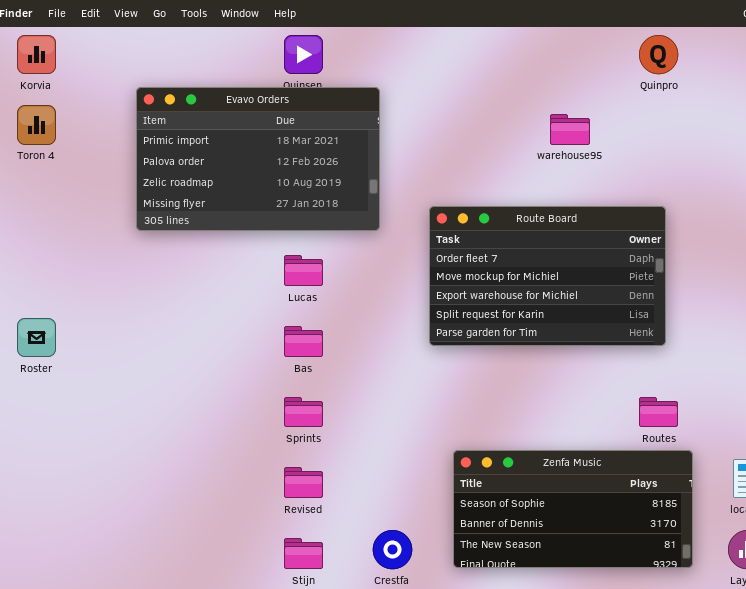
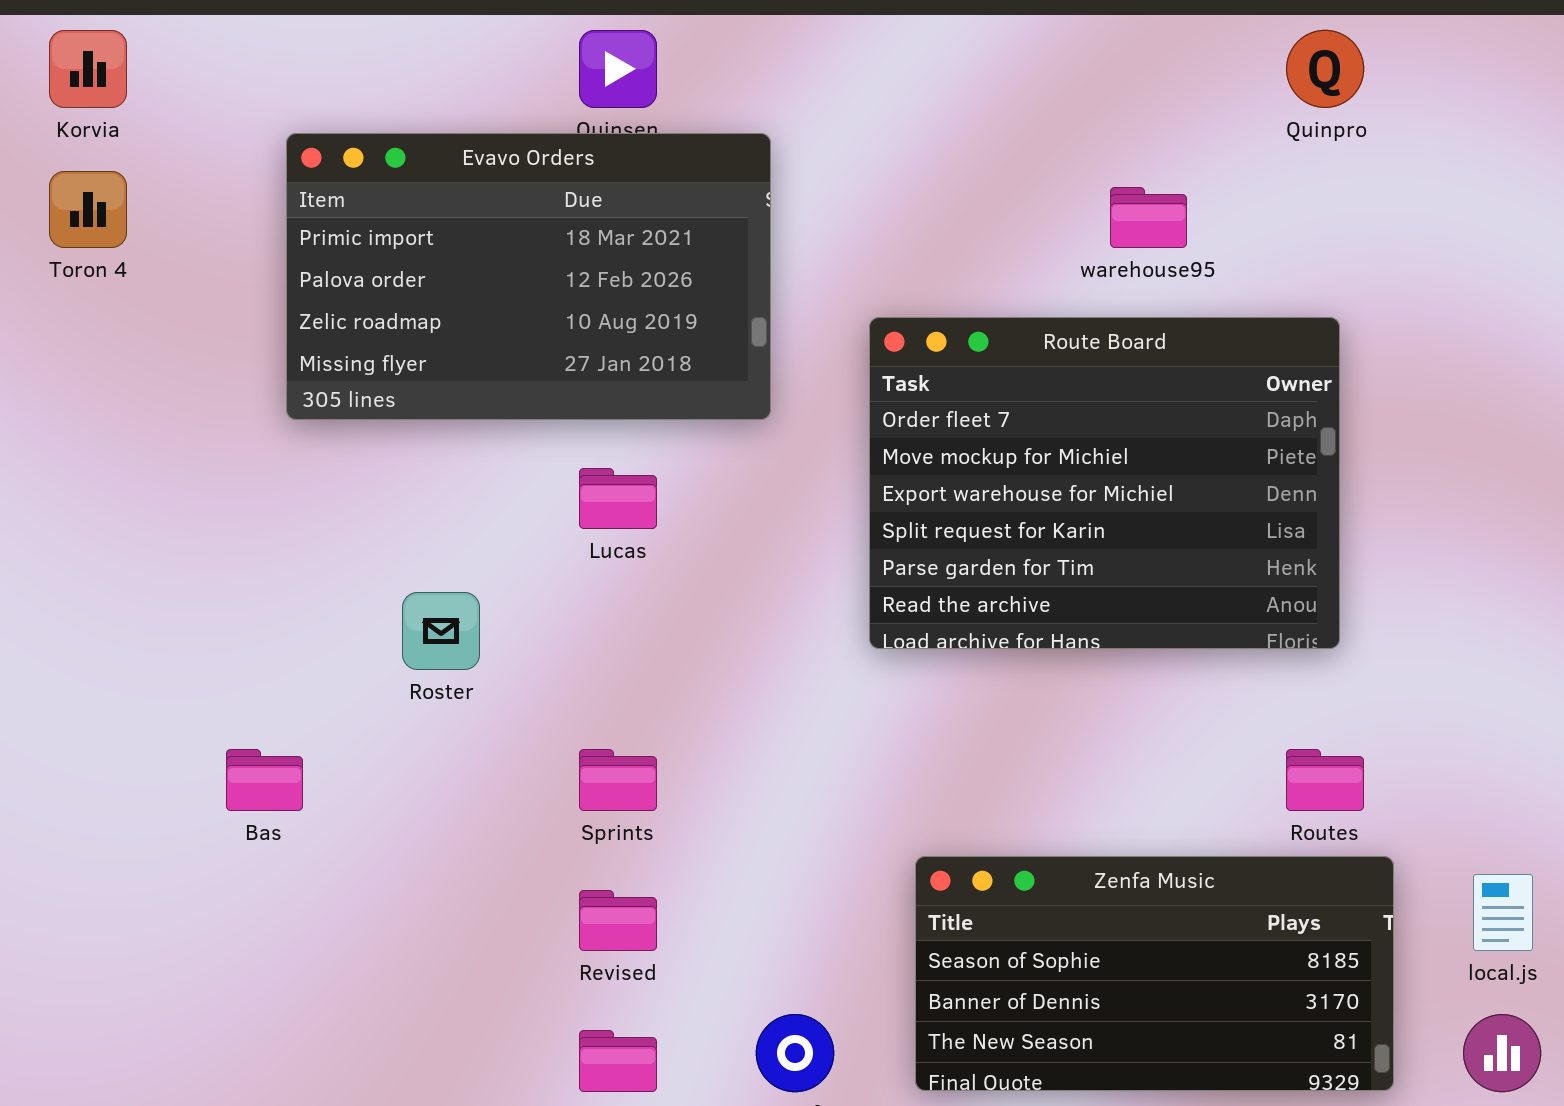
Route Board: [429,206,666,346] -> [869,317,1340,649], resized
Roster: [17,318,56,357] -> [402,592,480,670], moved
Bas: [284,326,323,357] -> [226,749,303,811], moved

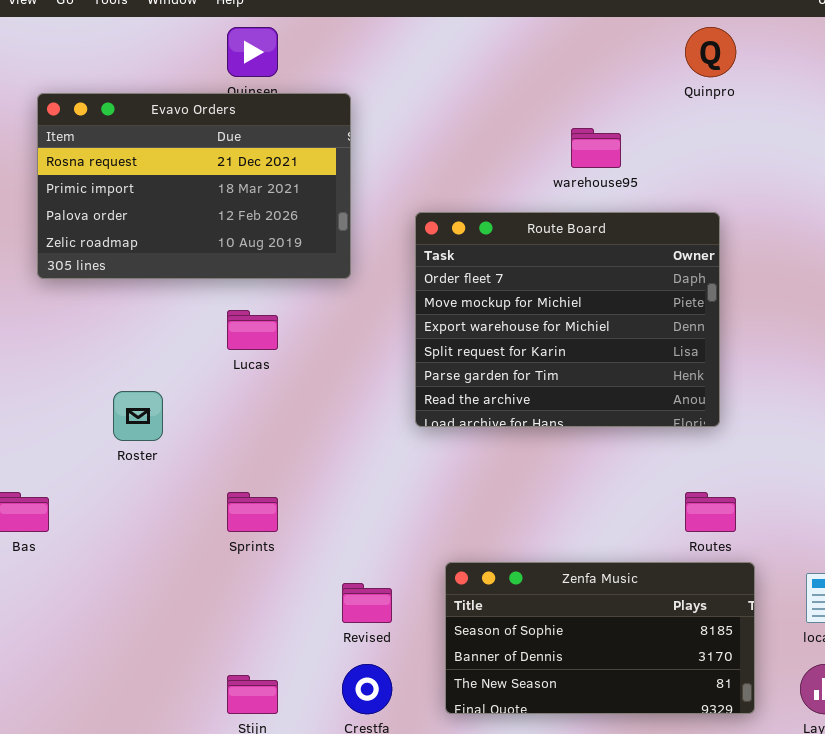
Evavo Orders: [286,133,771,420] -> [37,93,351,279], scrolled up 1 row
Revised: [579,890,657,951] -> [342,583,392,623], moved

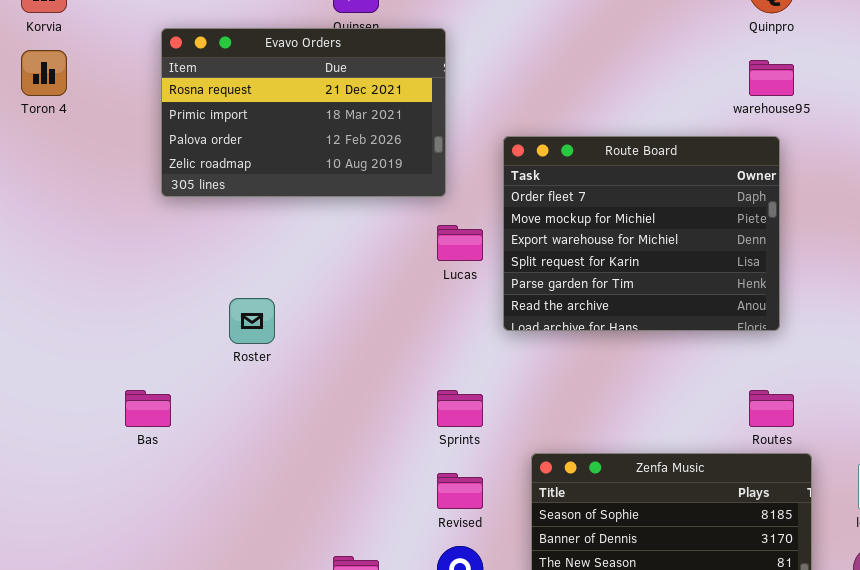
warehouse95: [571,128,621,168] -> [749,60,794,96], moved
Lucas: [227,310,278,350] -> [437,225,483,261], moved
Sprints: [227,492,278,532] -> [437,390,483,427], moved

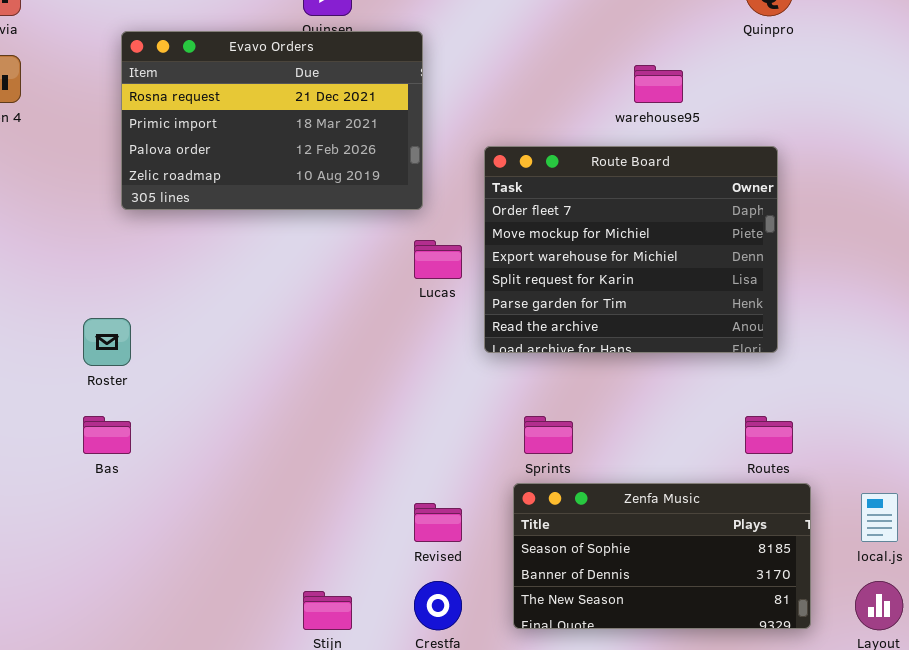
warehouse95: [749,60,794,96] -> [634,65,683,103], moved
Roster: [229,298,275,344] -> [83,318,131,366], moved
Sprints: [437,390,483,427] -> [524,416,573,454], moved

